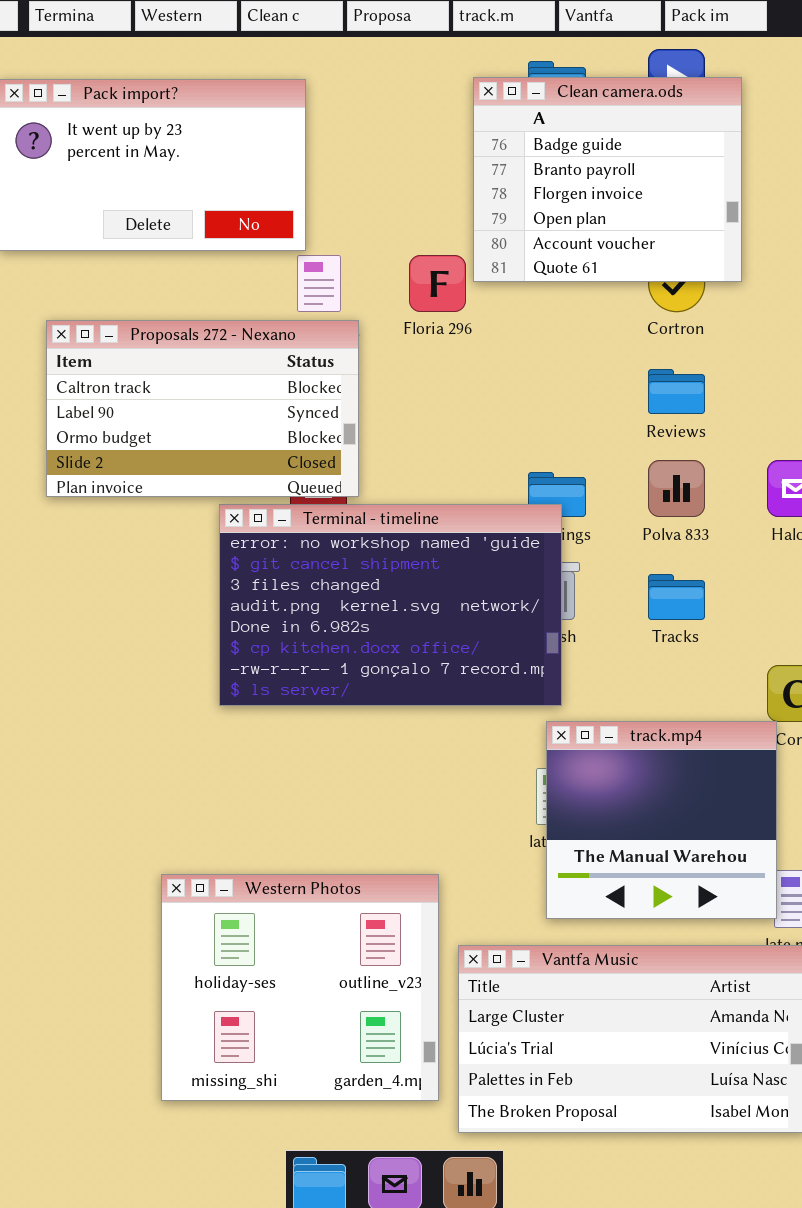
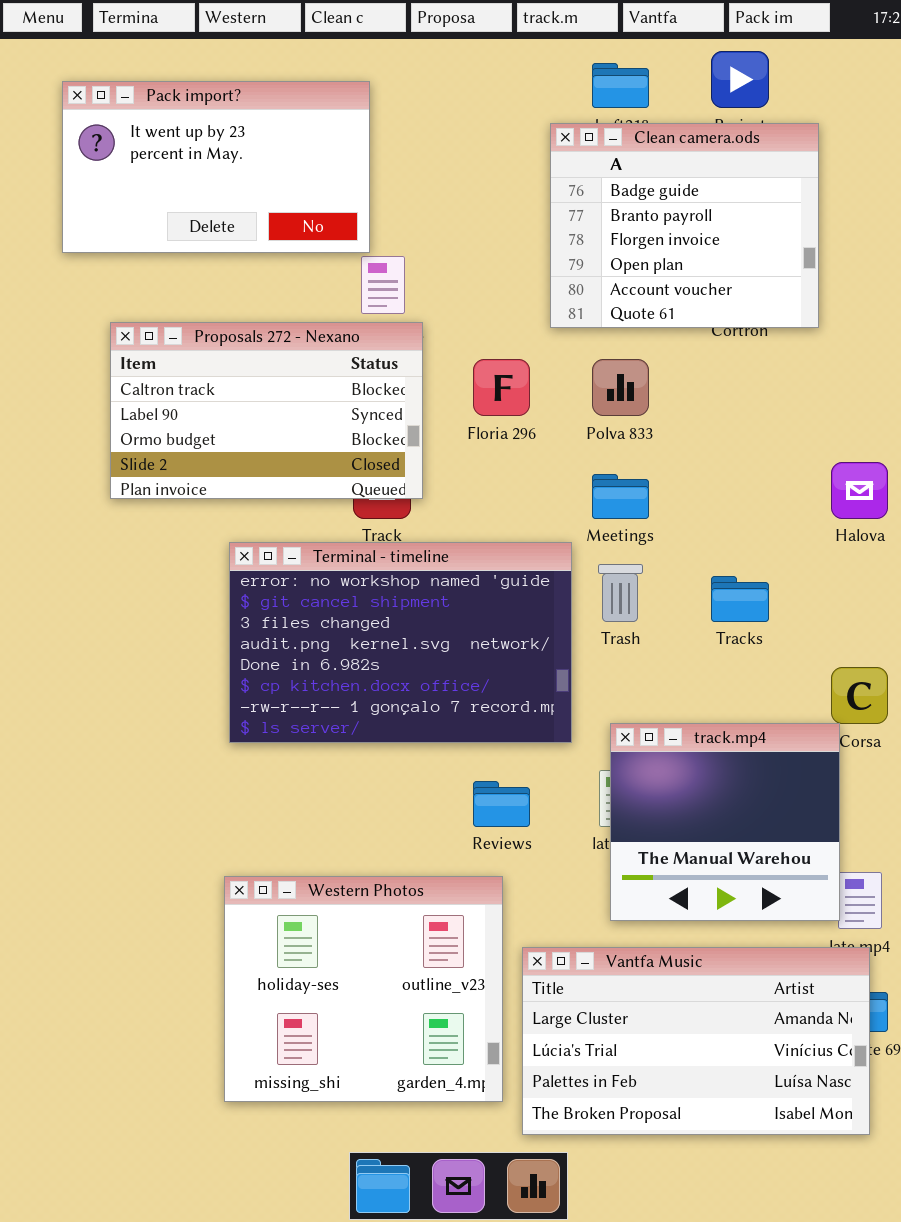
Clean camera.ods: [473,77,742,282] -> [550,123,819,328], moved
Floria 296: [409,255,466,312] -> [473,359,530,416], moved
Reviews: [648,369,705,414] -> [473,781,530,827], moved
Polva 833: [648,460,705,517] -> [592,359,649,416], moved
Terminal - timeline: [219,504,562,706] -> [229,542,572,743], moved

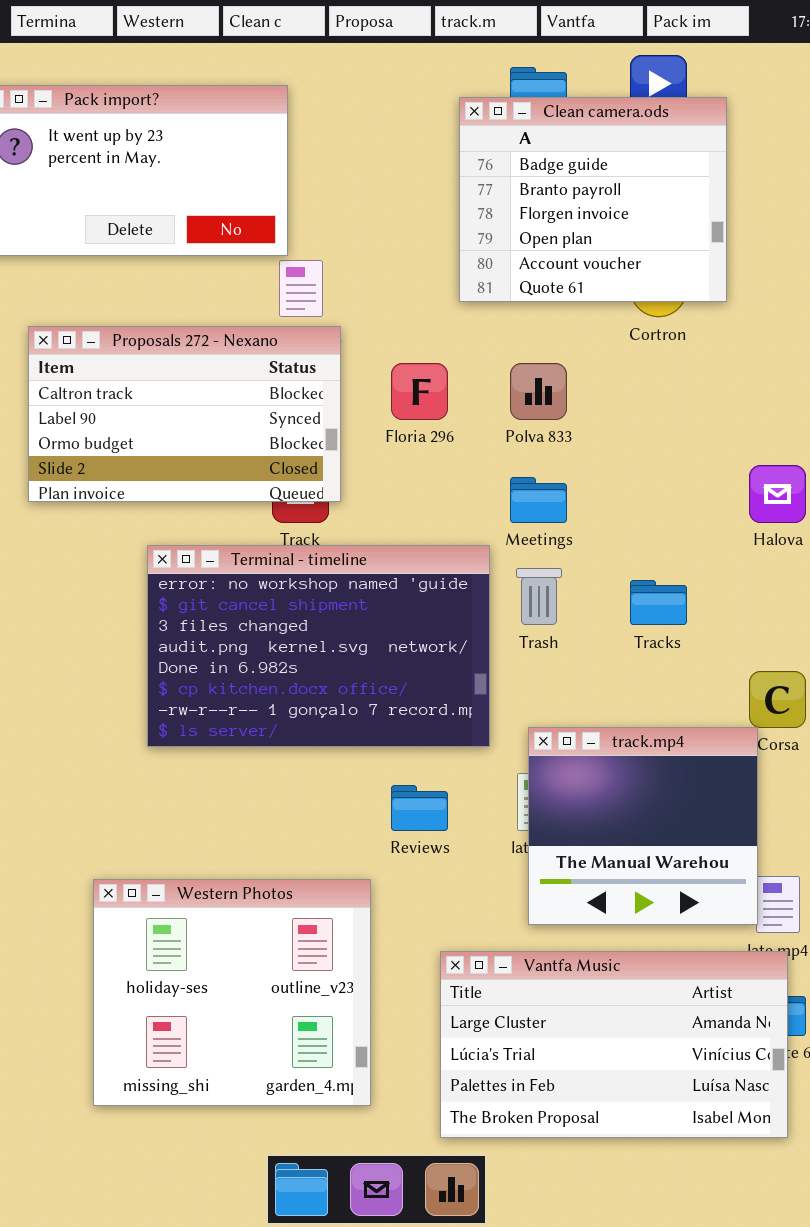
Clean camera.ods: [550,123,819,328] -> [459,97,727,302], moved
Western Photos: [224,876,503,1102] -> [93,879,371,1106], moved

